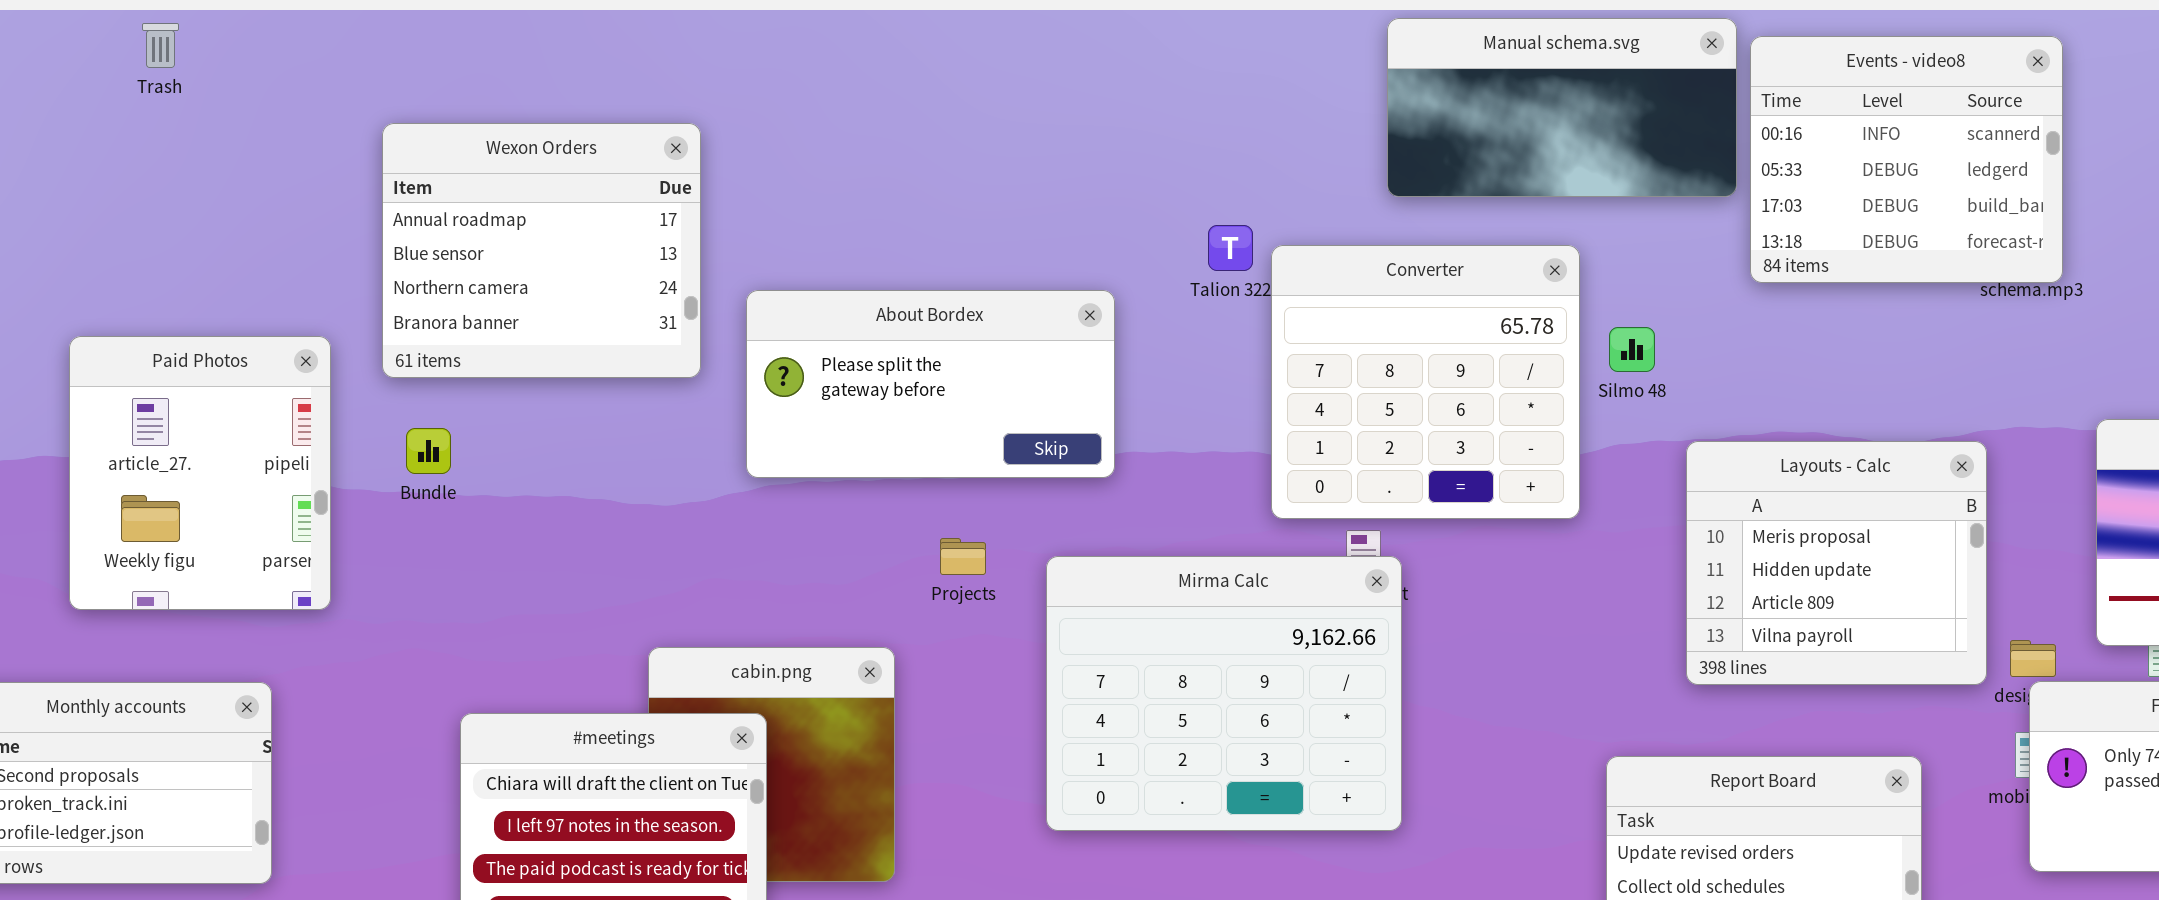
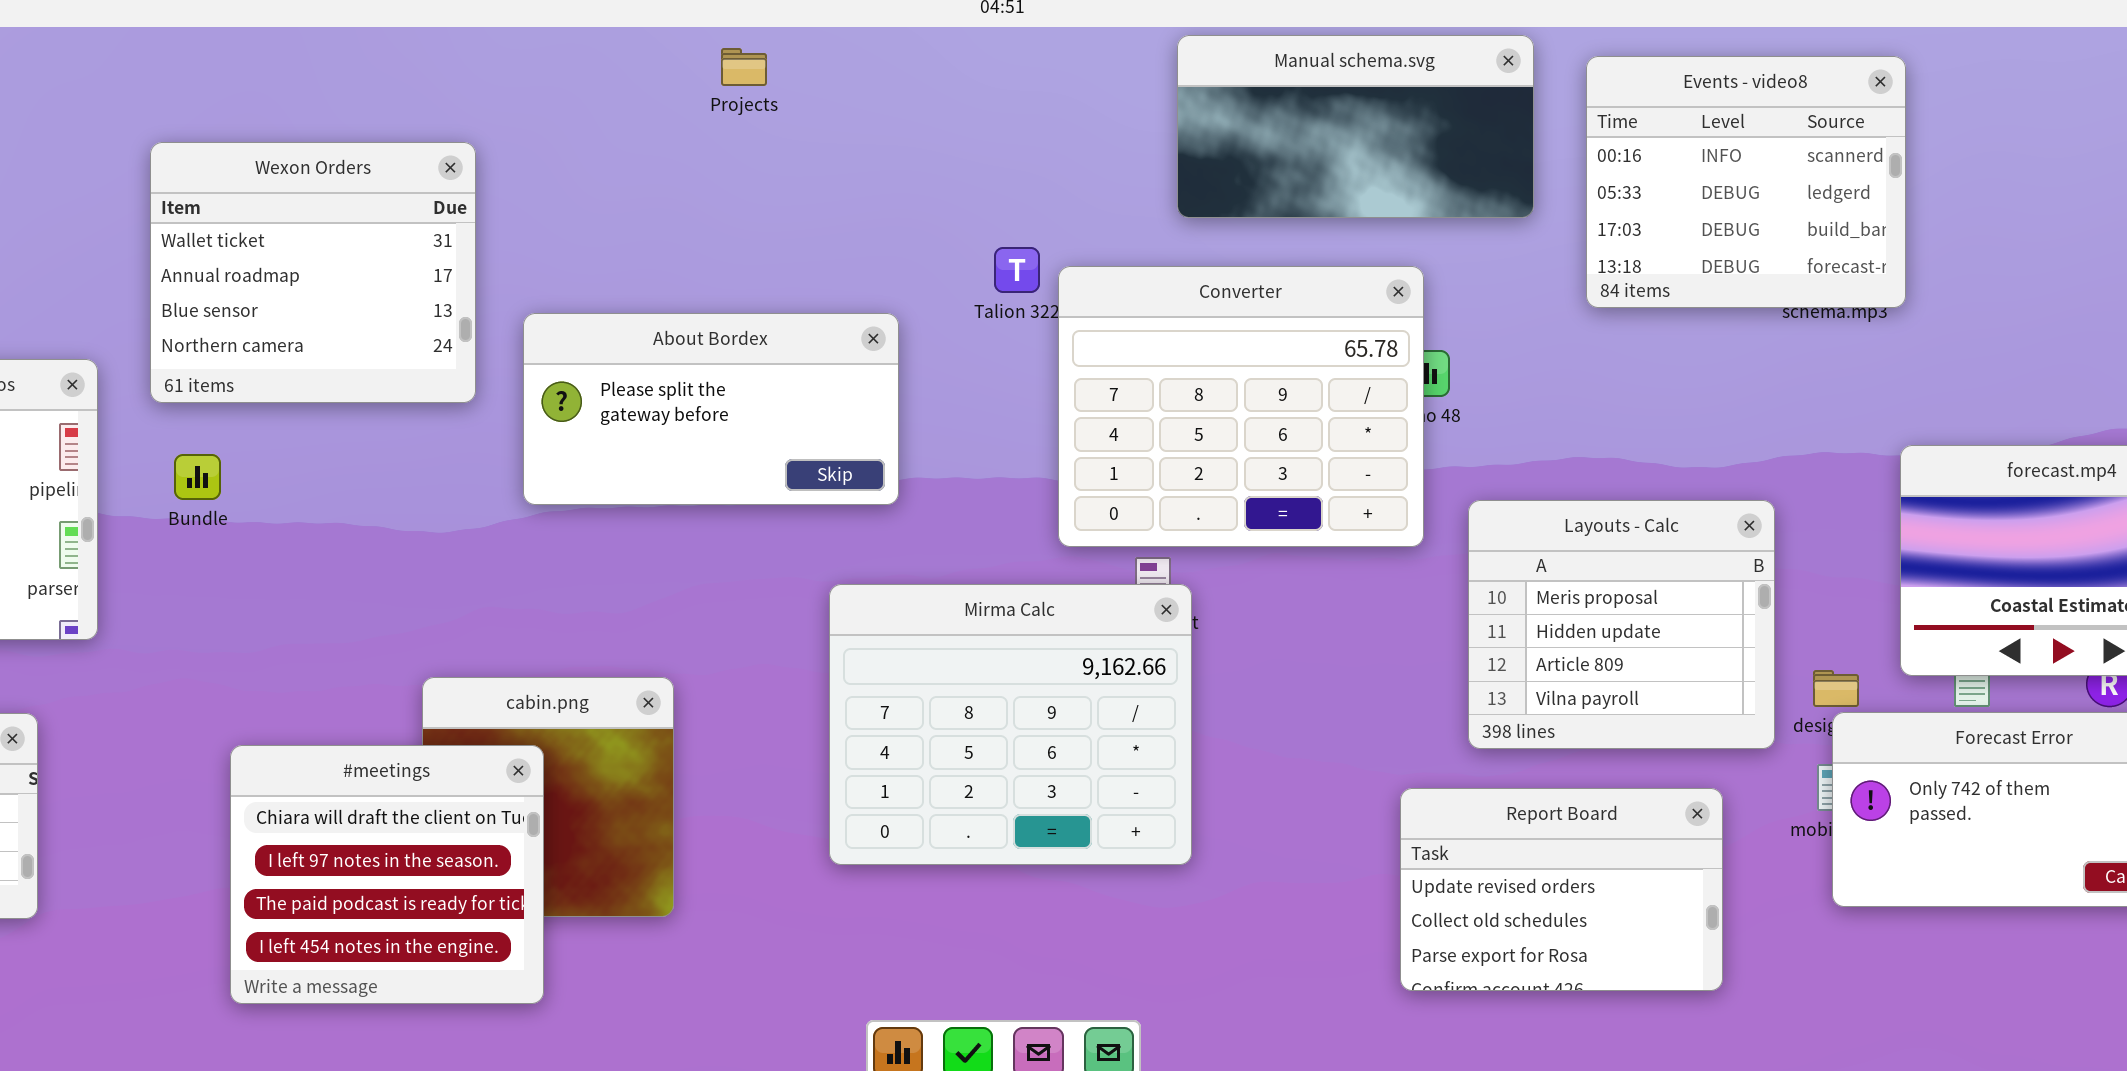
Events - video8: [1750,36,2063,283] -> [1586,56,1906,308], moved
Wexon Orders: [382,123,701,378] -> [150,142,476,403], scrolled up 1 row
Converter: [1271,245,1580,519] -> [1058,266,1424,547], resized
Layouts - Calc: [1686,441,1987,685] -> [1468,500,1775,749], moved
Projects: [940,538,986,575] -> [721,48,767,86], moved

